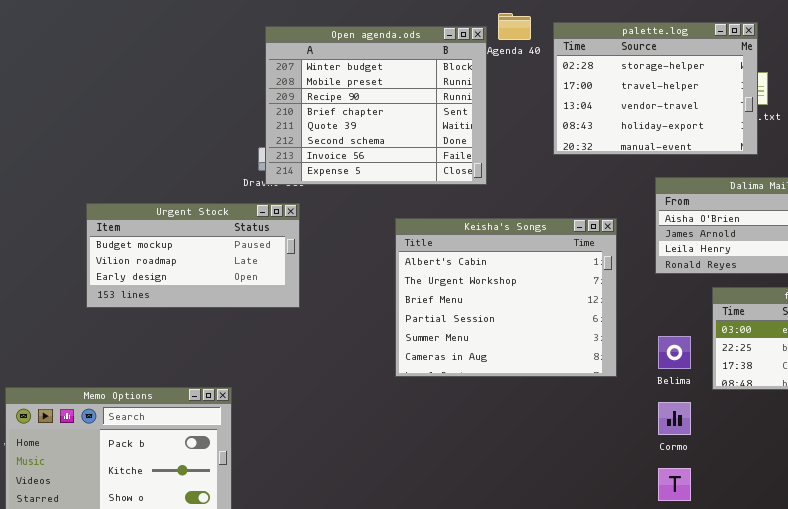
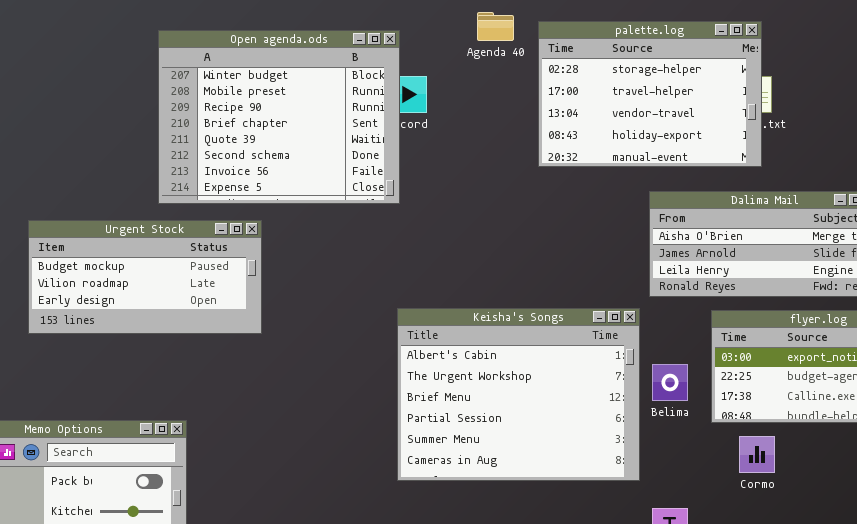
Open agenda.ods: [265,26,487,185] -> [158,30,400,204], moved
Keisha's Songs: [395,218,617,377] -> [397,308,640,481], moved
Cormo: [658,402,691,435] -> [739,436,775,473], moved

